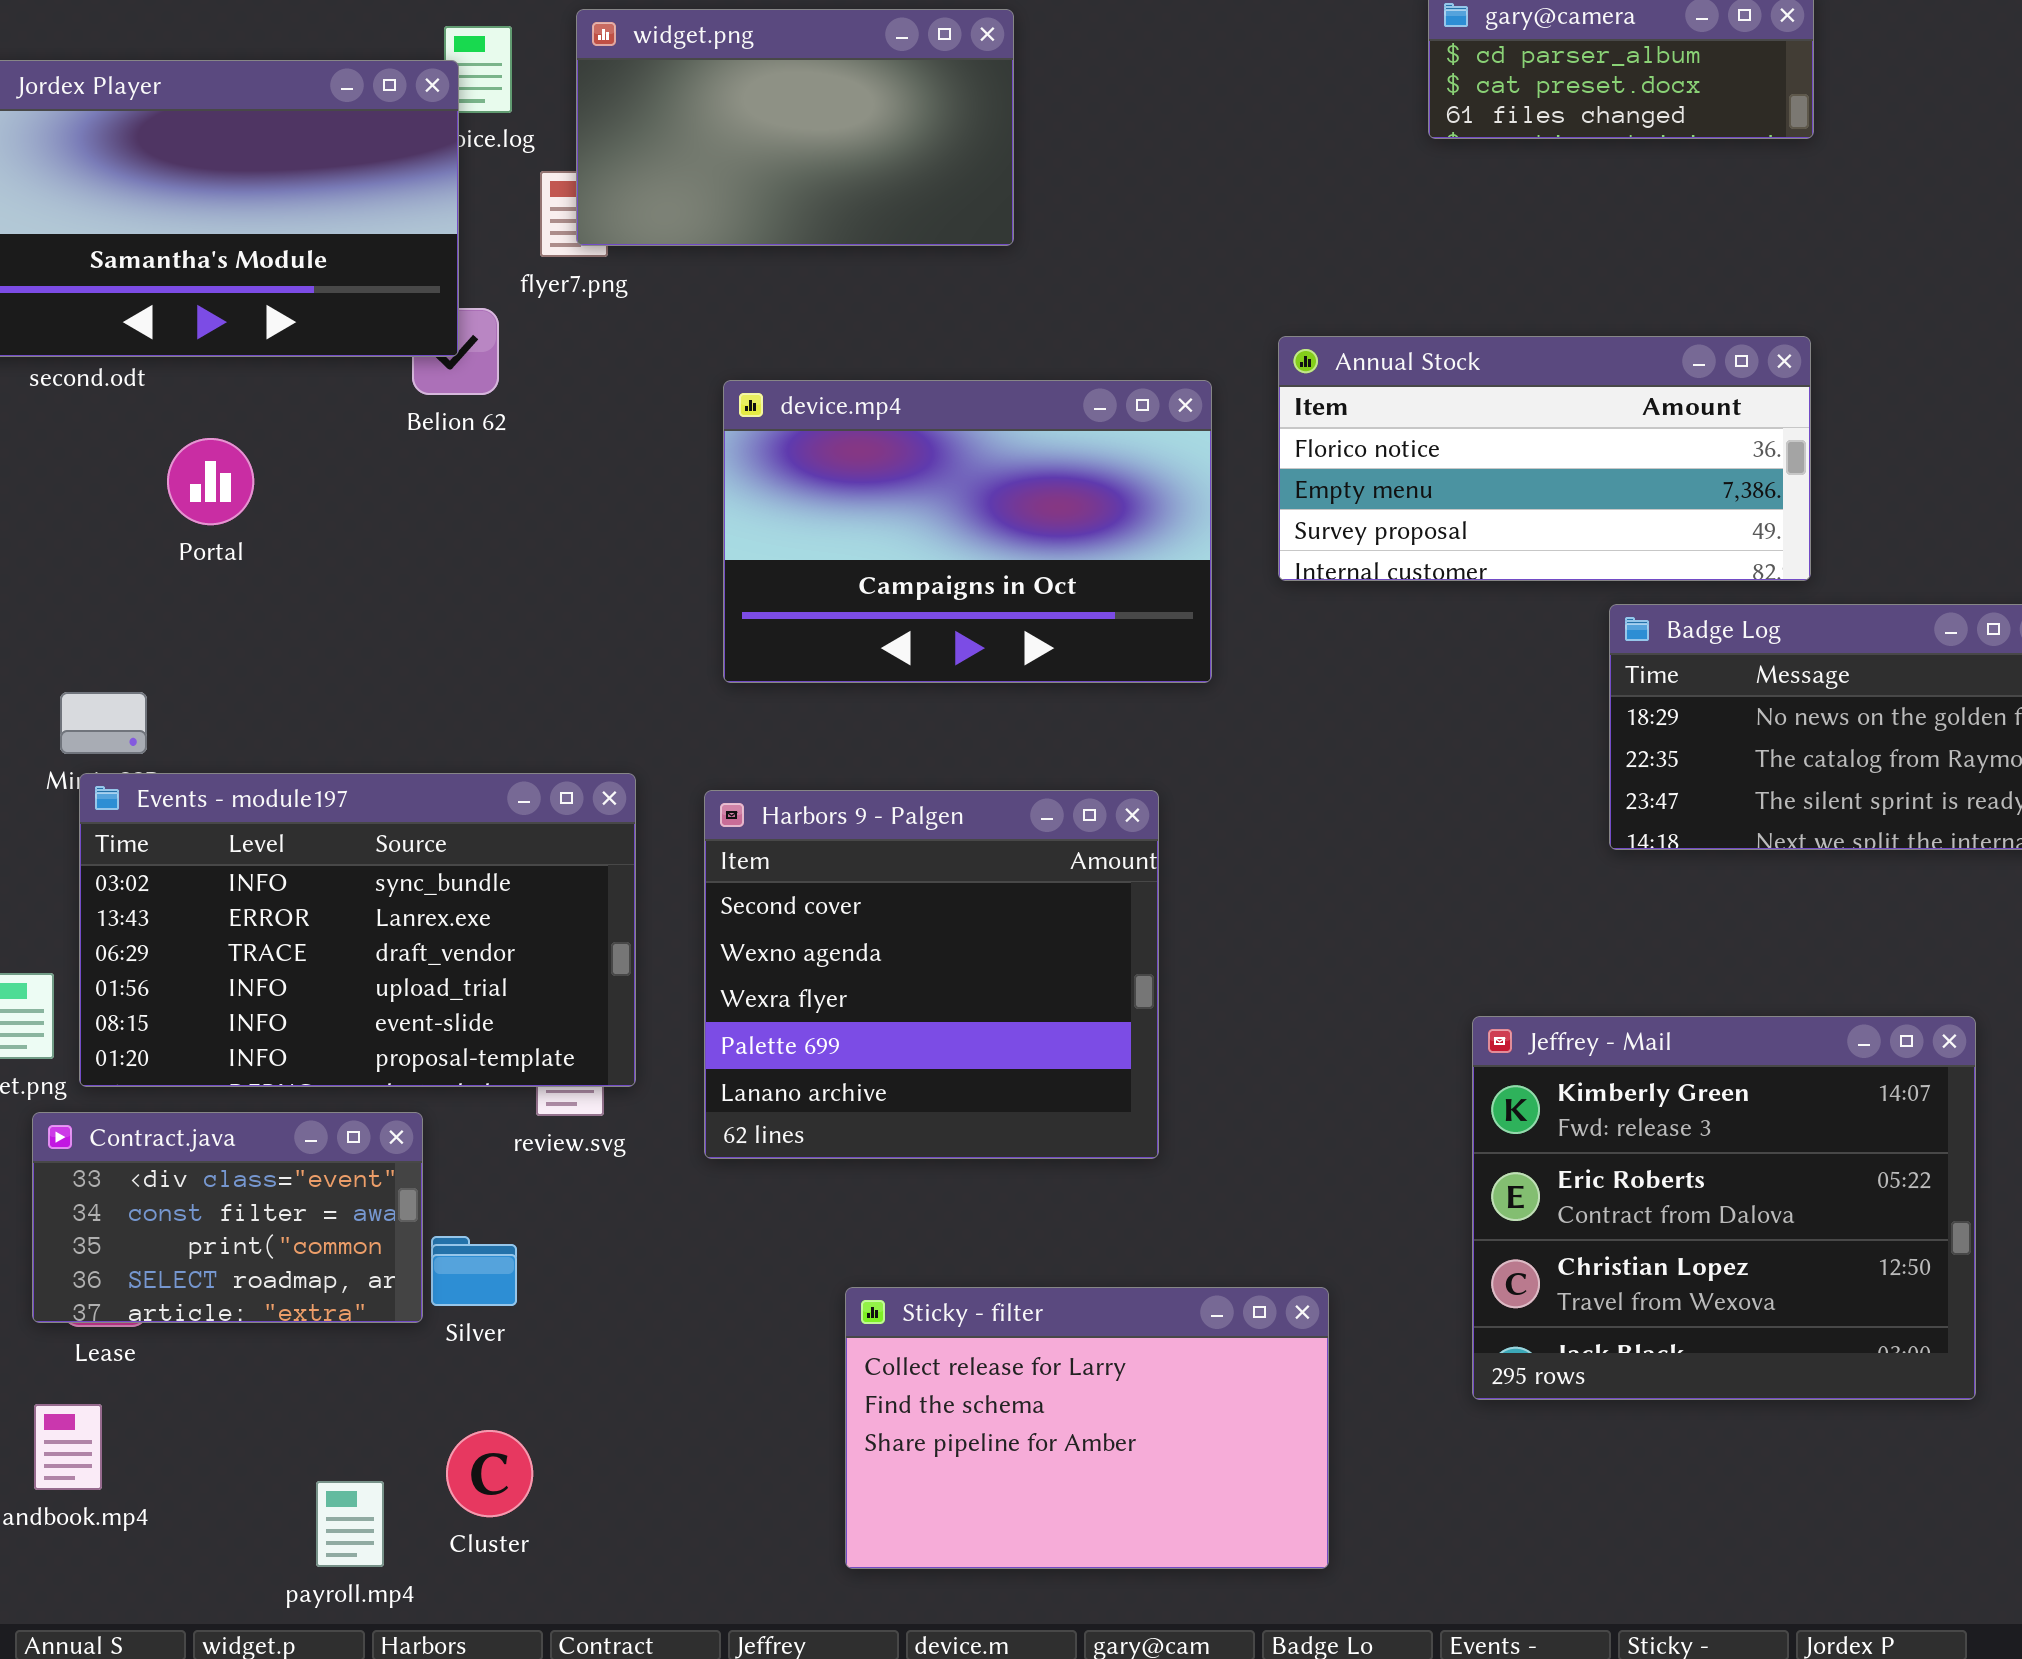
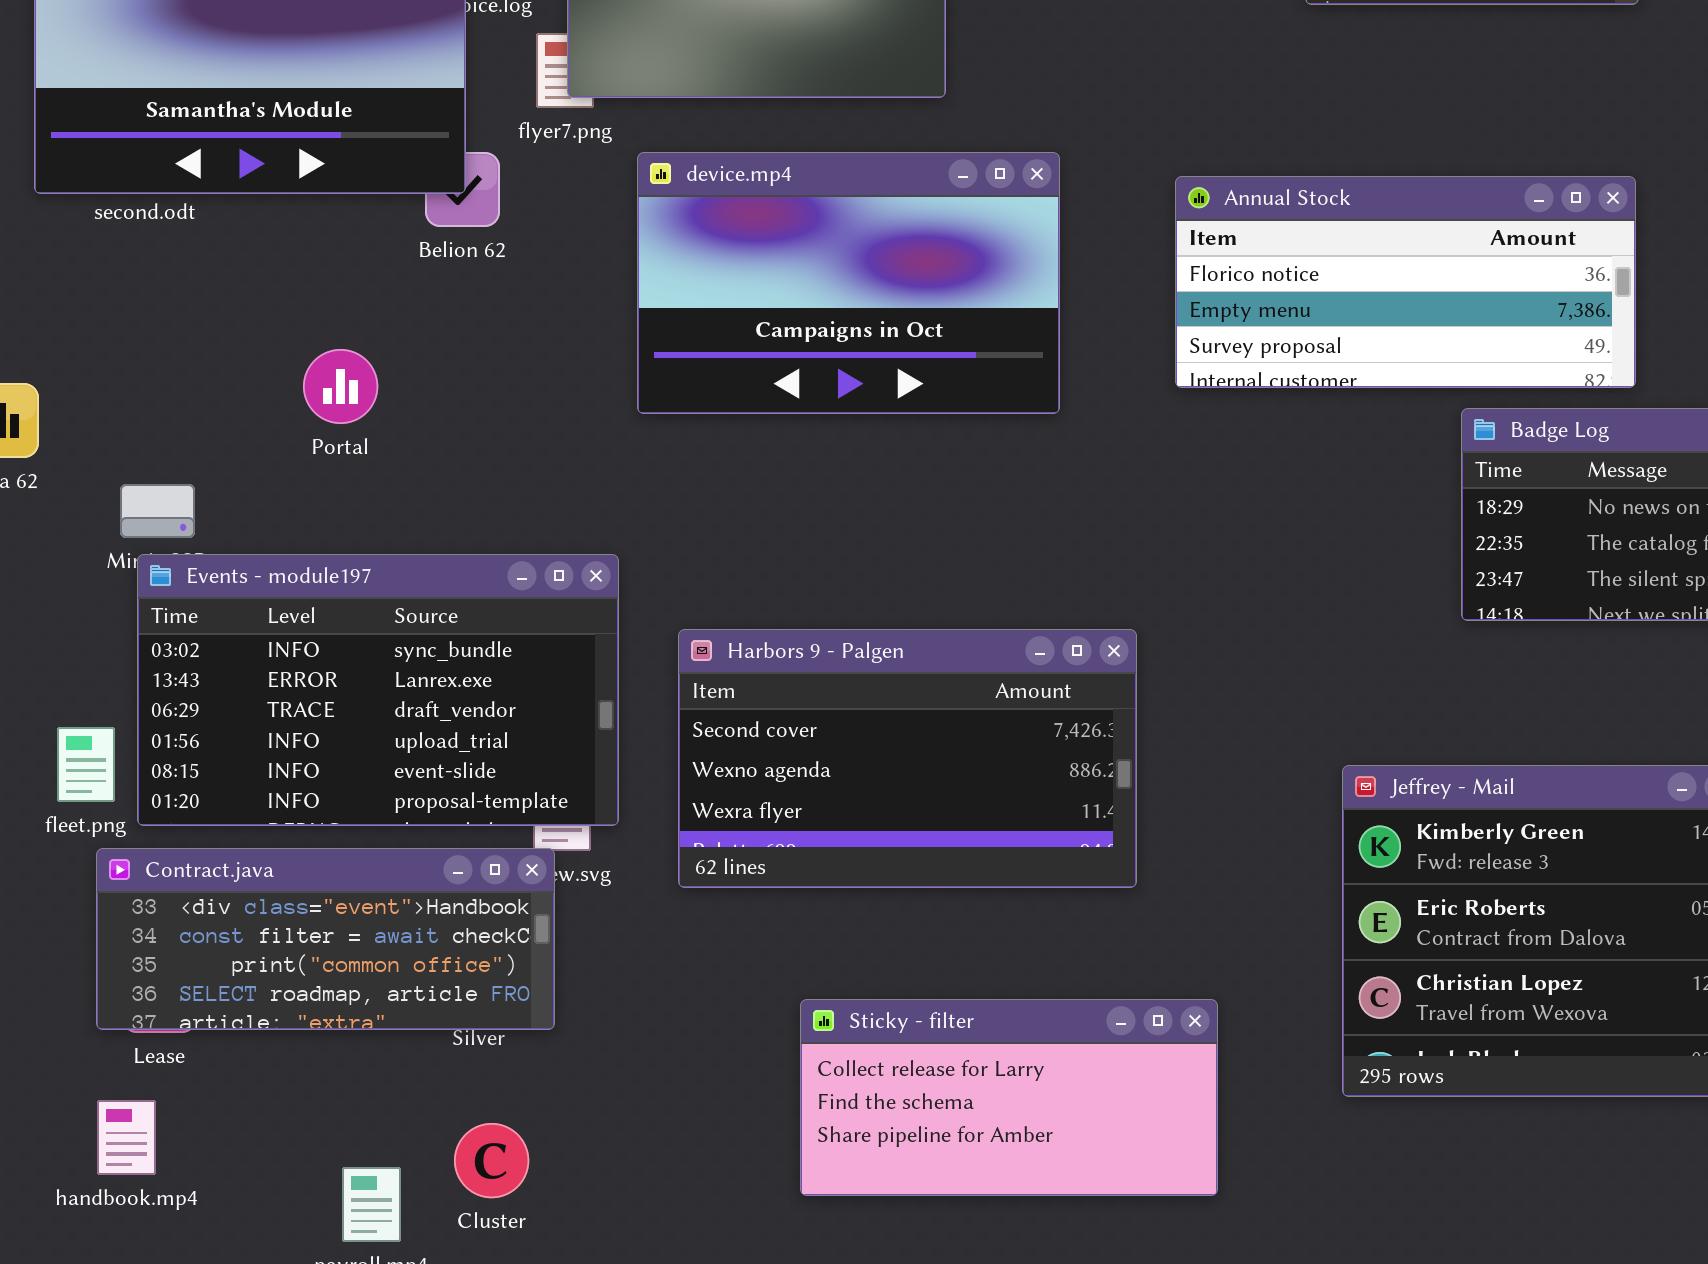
device.mp4: [723,380,1212,683] -> [637,152,1060,414], moved
Portal: [167,438,254,525] -> [303,349,378,424], moved
Harbors 9 - Palgen: [704,790,1159,1159] -> [678,629,1137,888], resized
Contract.java: [32,1112,423,1323] -> [96,848,555,1030], resized
Sticky - filter: [845,1287,1329,1569] -> [800,999,1218,1196], resized

